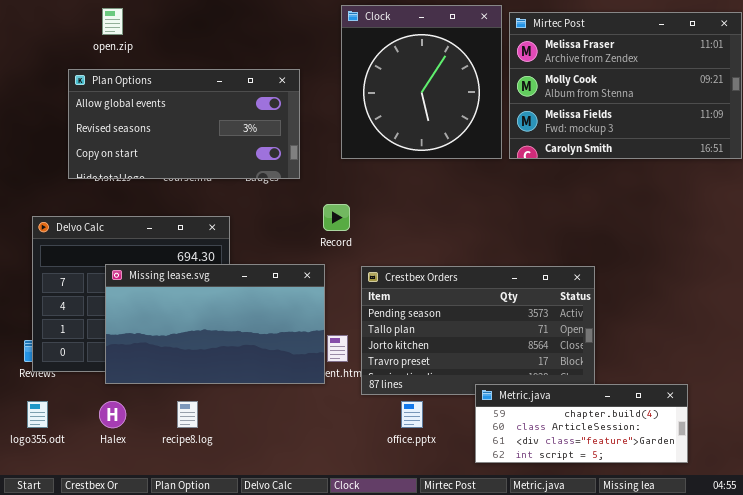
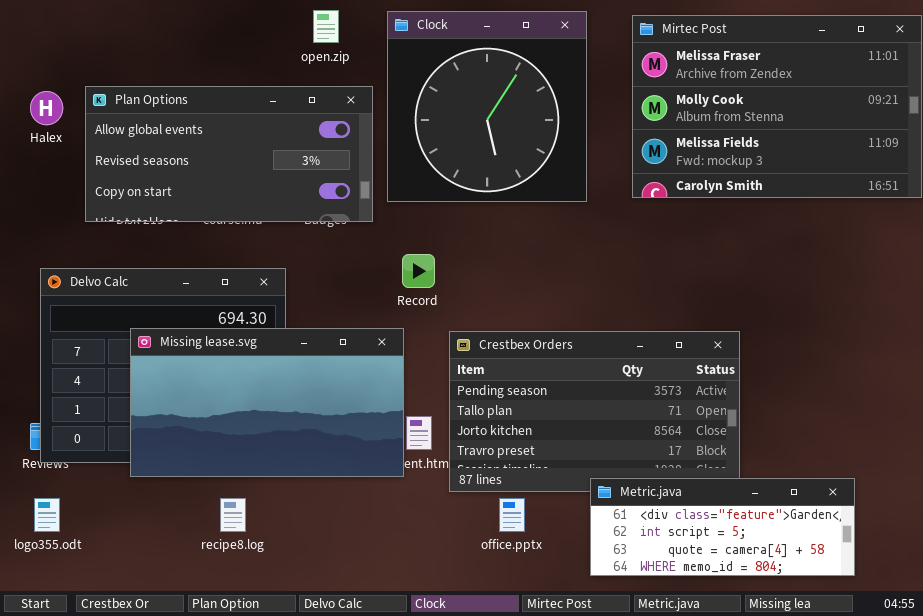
Clock: [341,5,502,159] -> [387,11,587,202], moved
open.zip: [102,8,123,35] -> [313,10,339,43], moved
Metric.java: [475,384,688,463] -> [590,478,855,576], scrolled down 2 rows
Halex: [99,401,126,428] -> [30,91,63,125], moved

